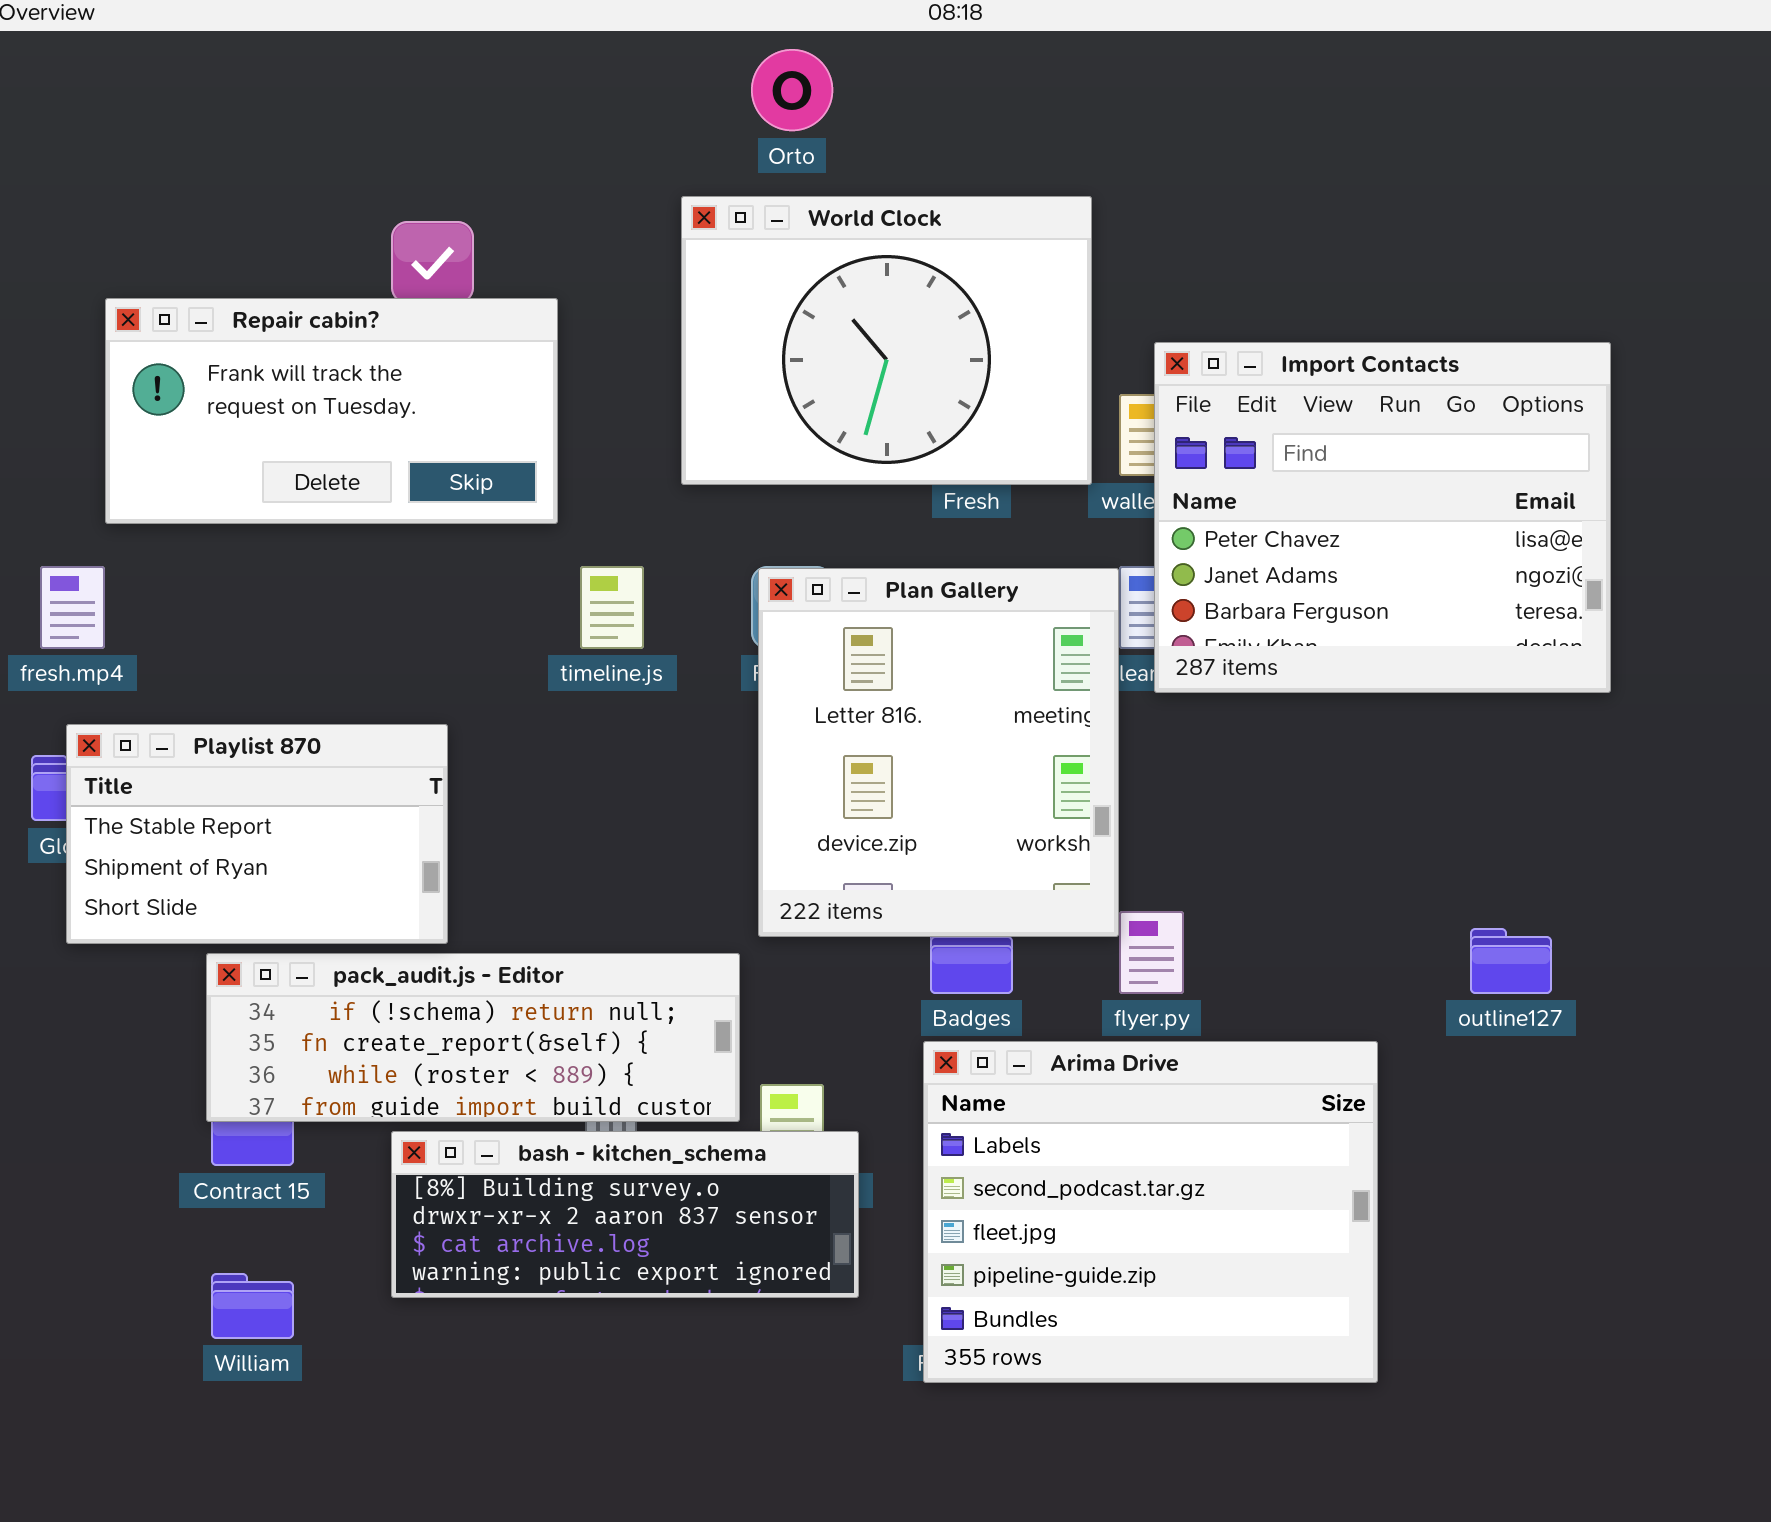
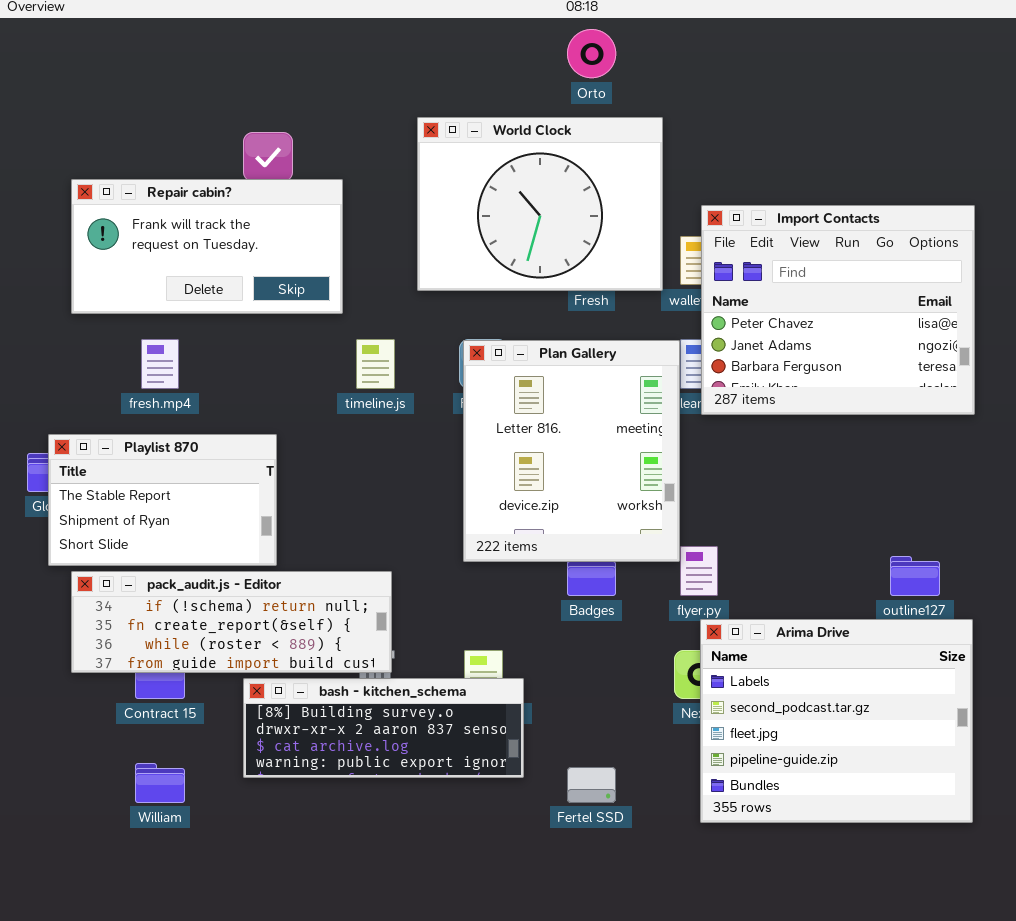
Orto: [751,49,833,131] -> [567,29,616,78], moved
fresh.mp4: [40,566,105,649] -> [141,339,179,389], moved
pack_audit.js - Editor: [206,953,740,1122] -> [71,571,392,673], moved
Arima Drive: [923,1041,1378,1383] -> [700,619,973,823], moved

